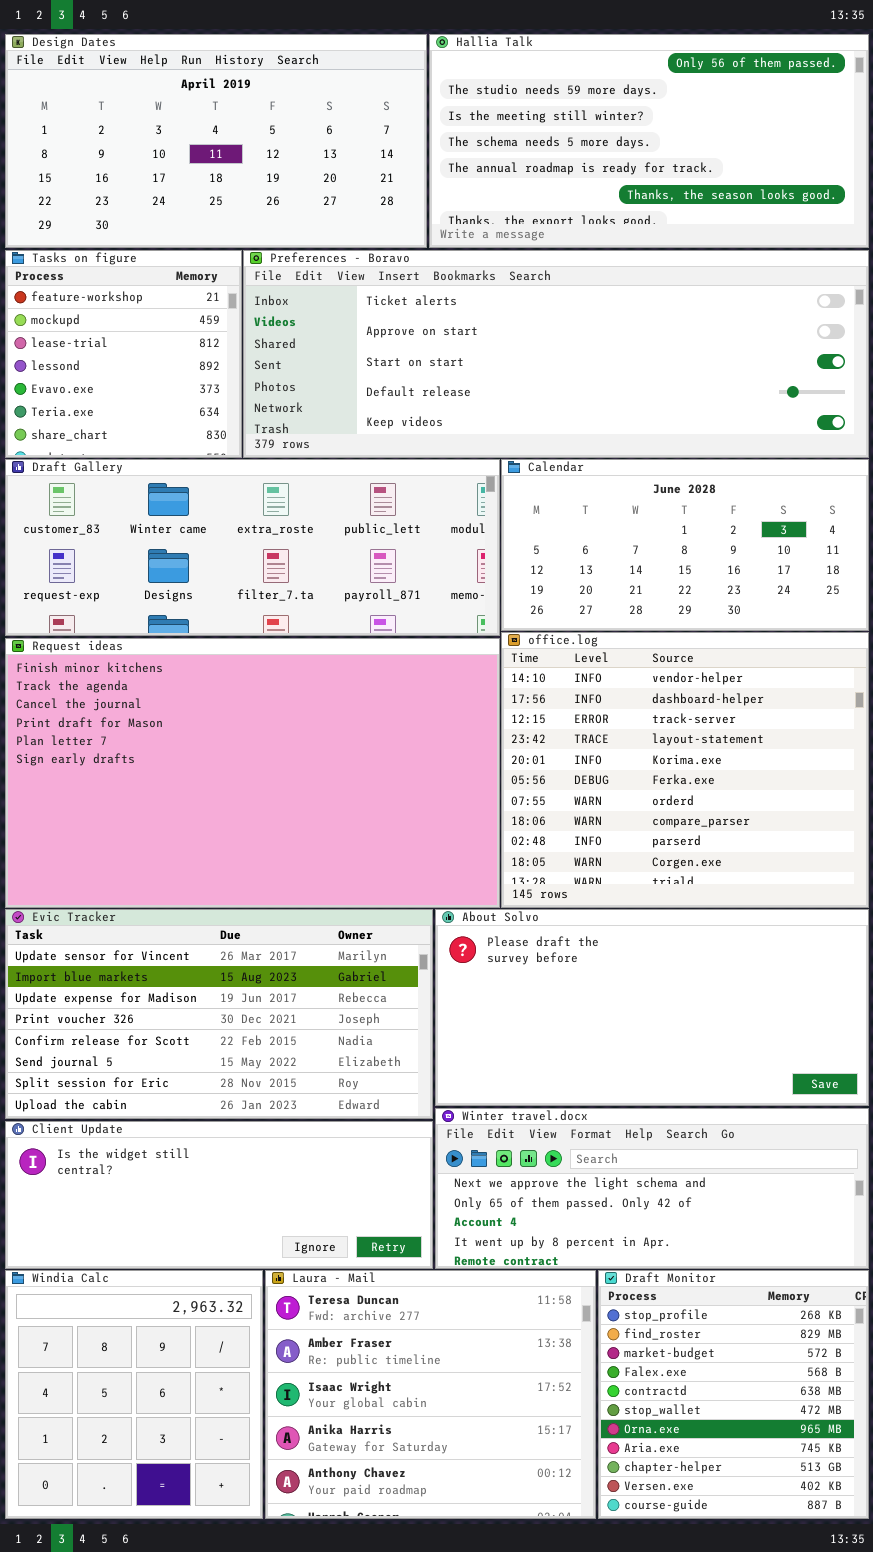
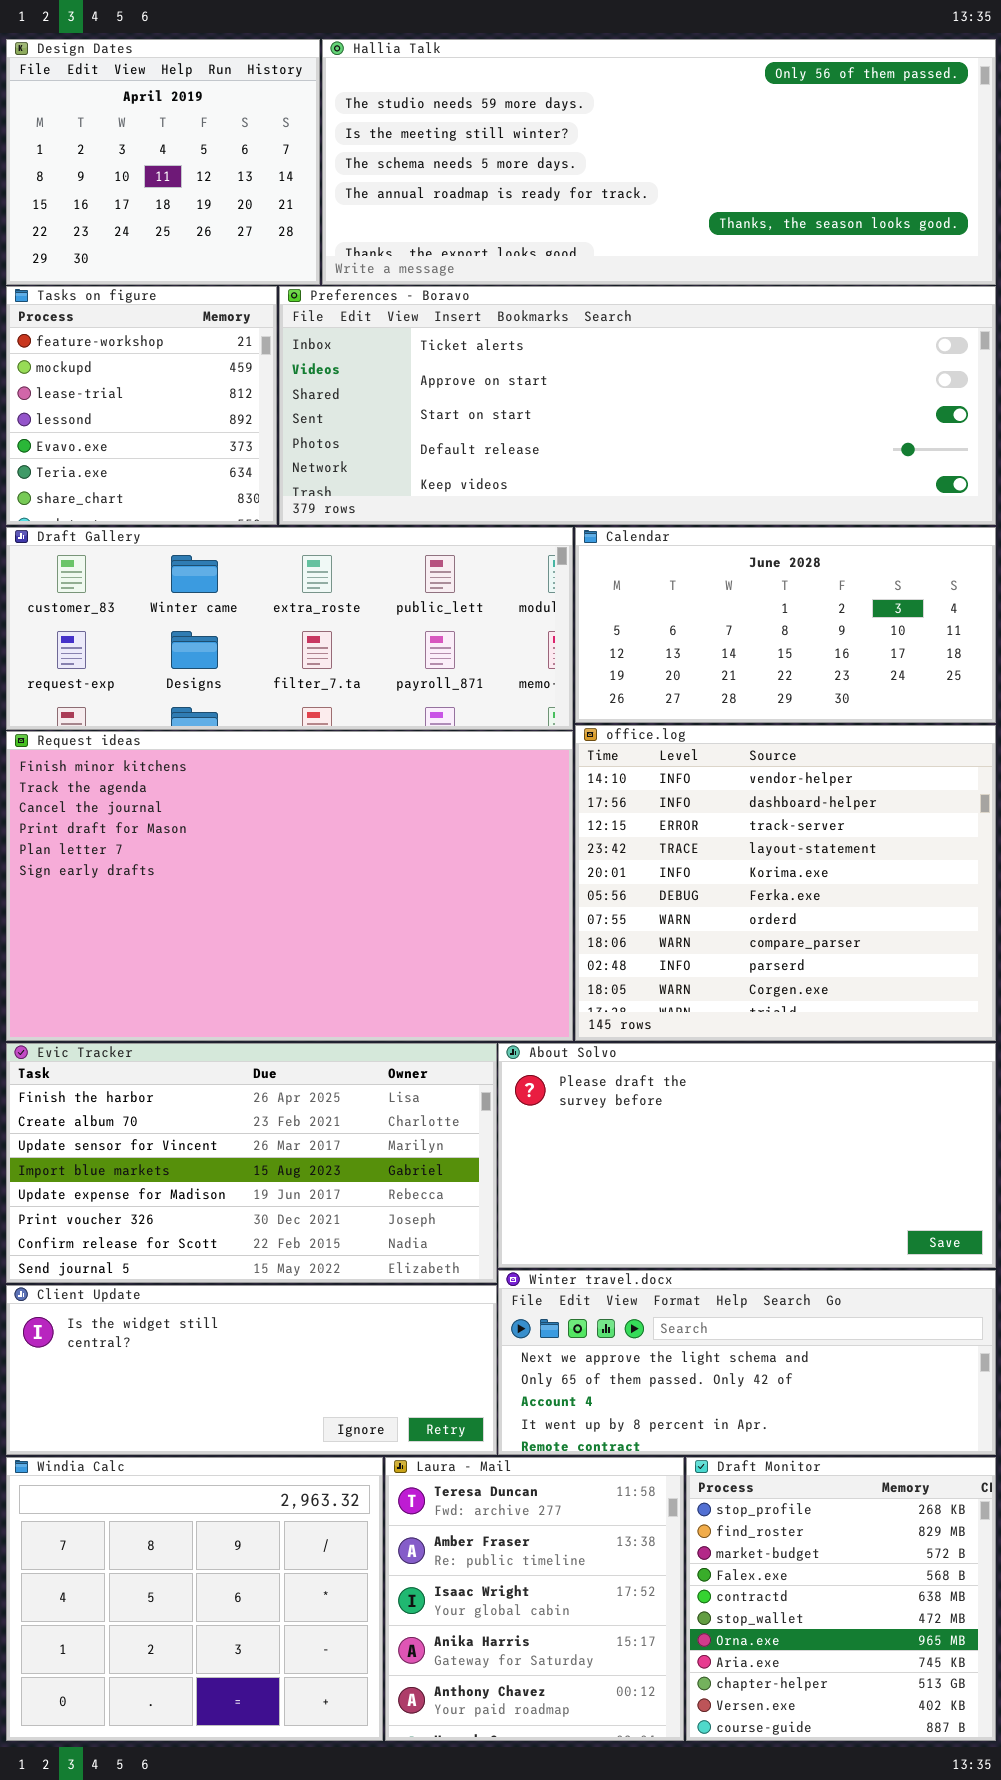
Design Dates: [5,34,427,248] -> [6,39,320,285], resized
Hallia Talk: [429,34,869,248] -> [322,39,996,285], resized
Evic Tracker: [5,909,433,1119] -> [6,1043,497,1283], scrolled up 2 rows
Windia Calc: [5,1270,263,1519] -> [6,1457,383,1741], resized
Laura - Mail: [265,1270,596,1519] -> [385,1457,684,1741], resized

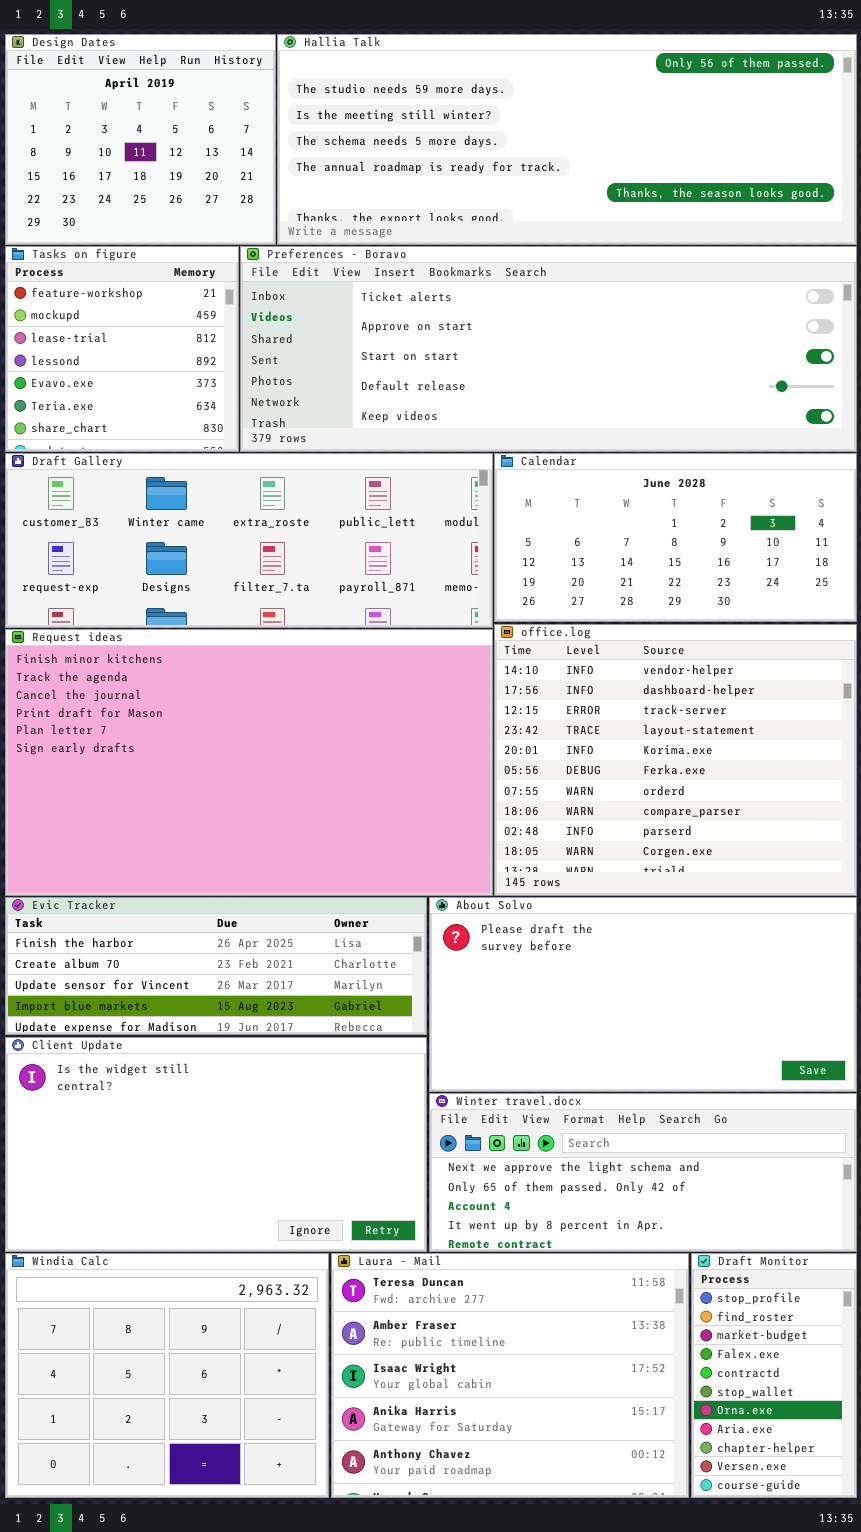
Evic Tracker: [6,1043,497,1283] -> [5,897,427,1035], resized
Client Update: [6,1285,497,1455] -> [5,1037,427,1252], resized
Laura - Mail: [385,1457,684,1741] -> [331,1253,689,1498], resized
Draft Monitor: [686,1457,996,1741] -> [691,1253,857,1498], resized

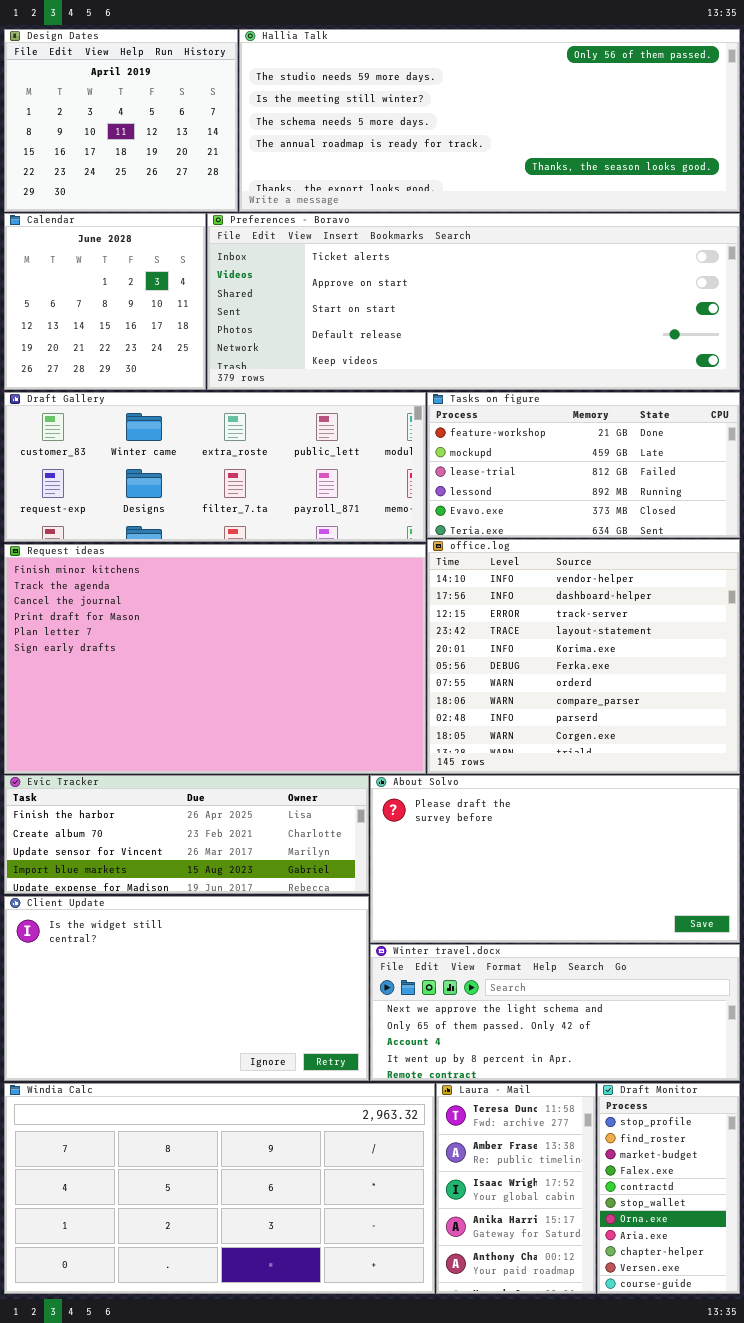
Tasks on figure: [5,246,239,452] -> [427,392,740,538], moved, resized
Calendar: [494,453,857,622] -> [4,213,206,390], moved, resized
Windia Calc: [5,1253,329,1498] -> [4,1083,435,1294], resized
Laura - Mail: [331,1253,689,1498] -> [436,1083,596,1294], resized

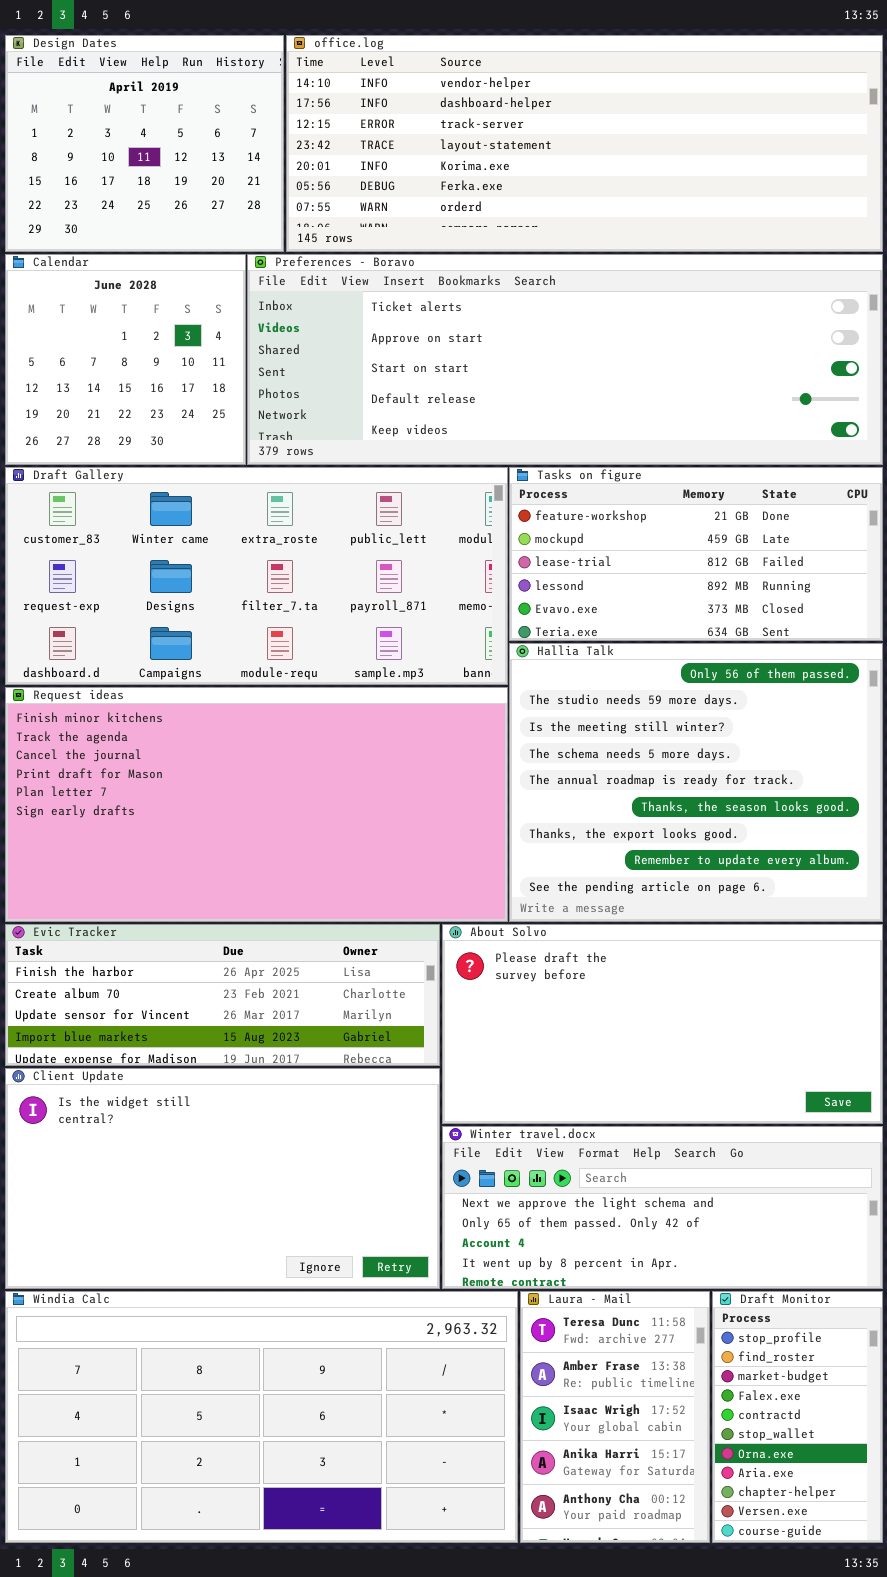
Hallia Talk: [239,29,740,212] -> [509,643,883,922], moved, resized
Draft Gallery: [4,392,426,542] -> [5,467,508,685], resized
office.log: [427,539,740,774] -> [286,35,883,252], moved, resized
Request ideas: [4,544,426,774] -> [5,687,508,922], resized

